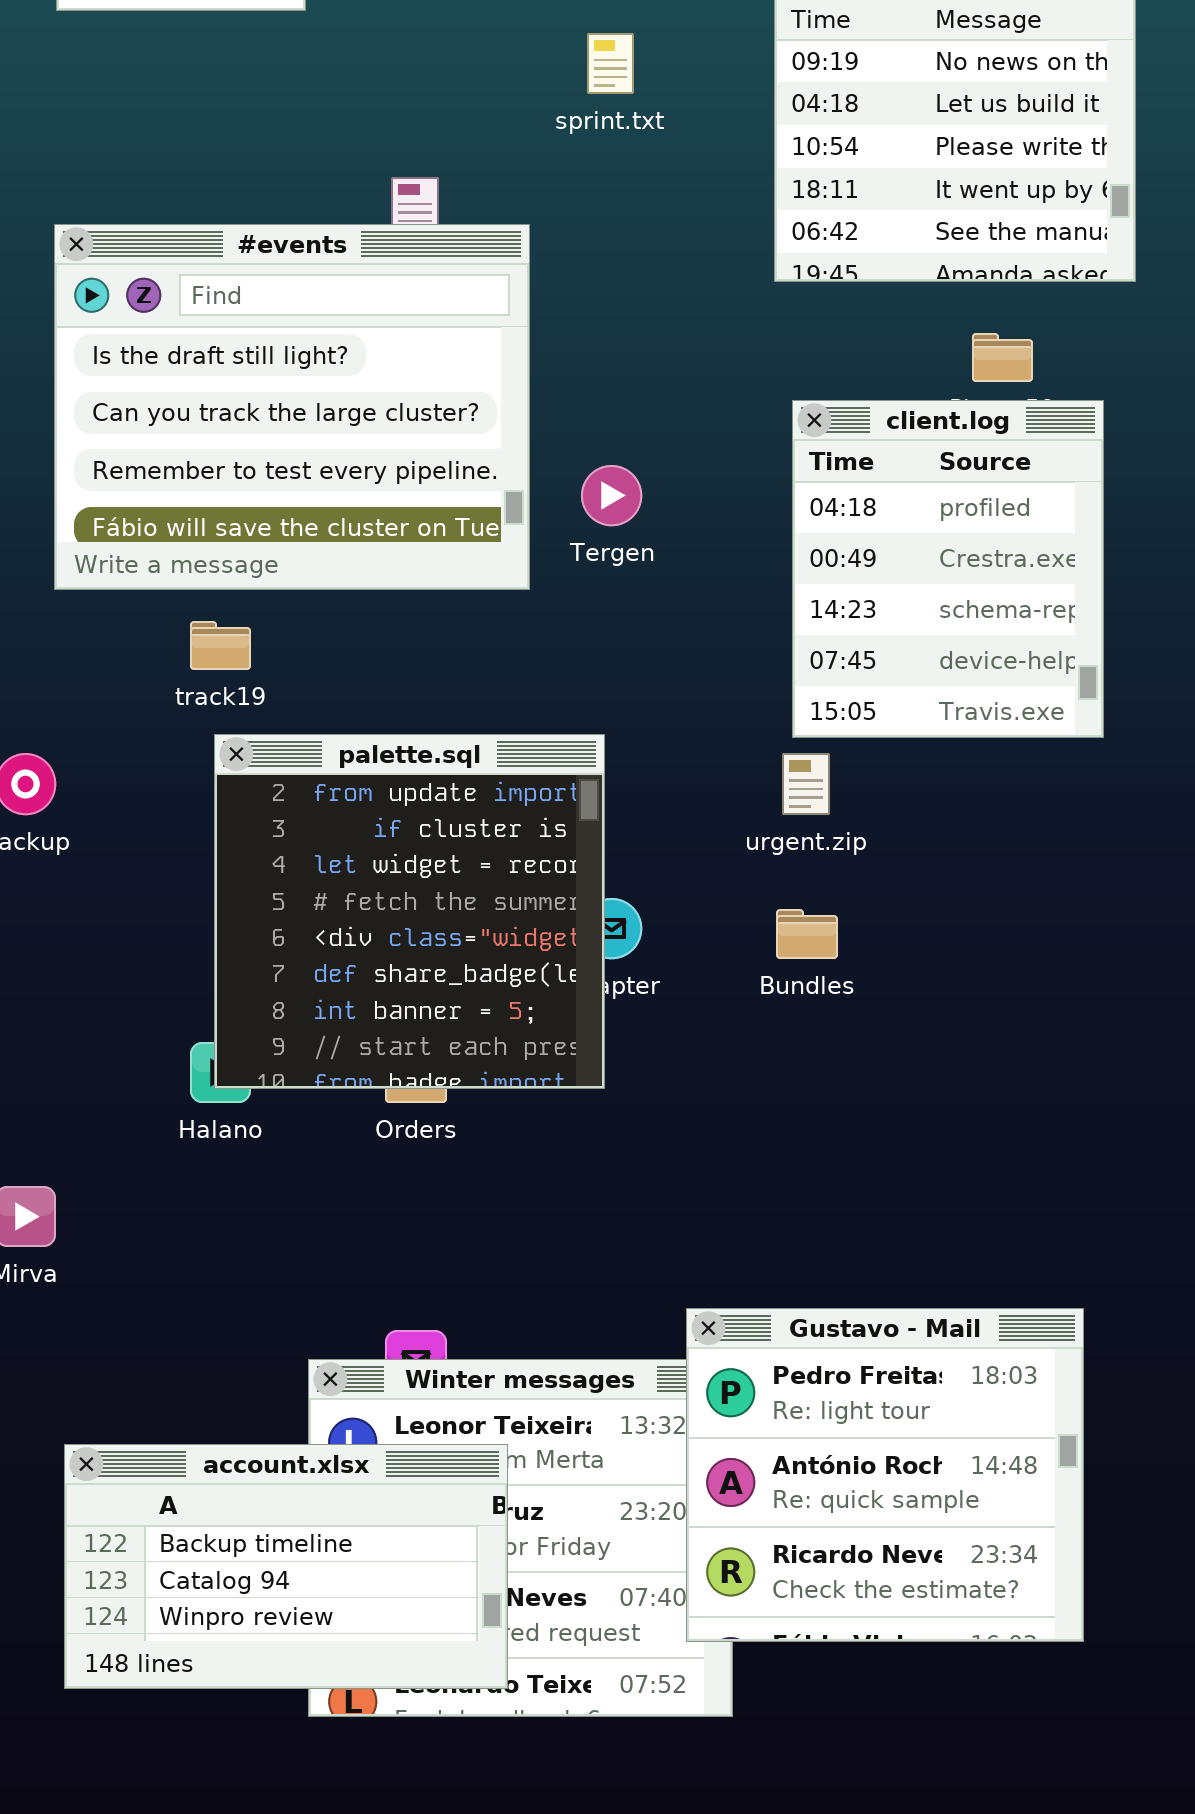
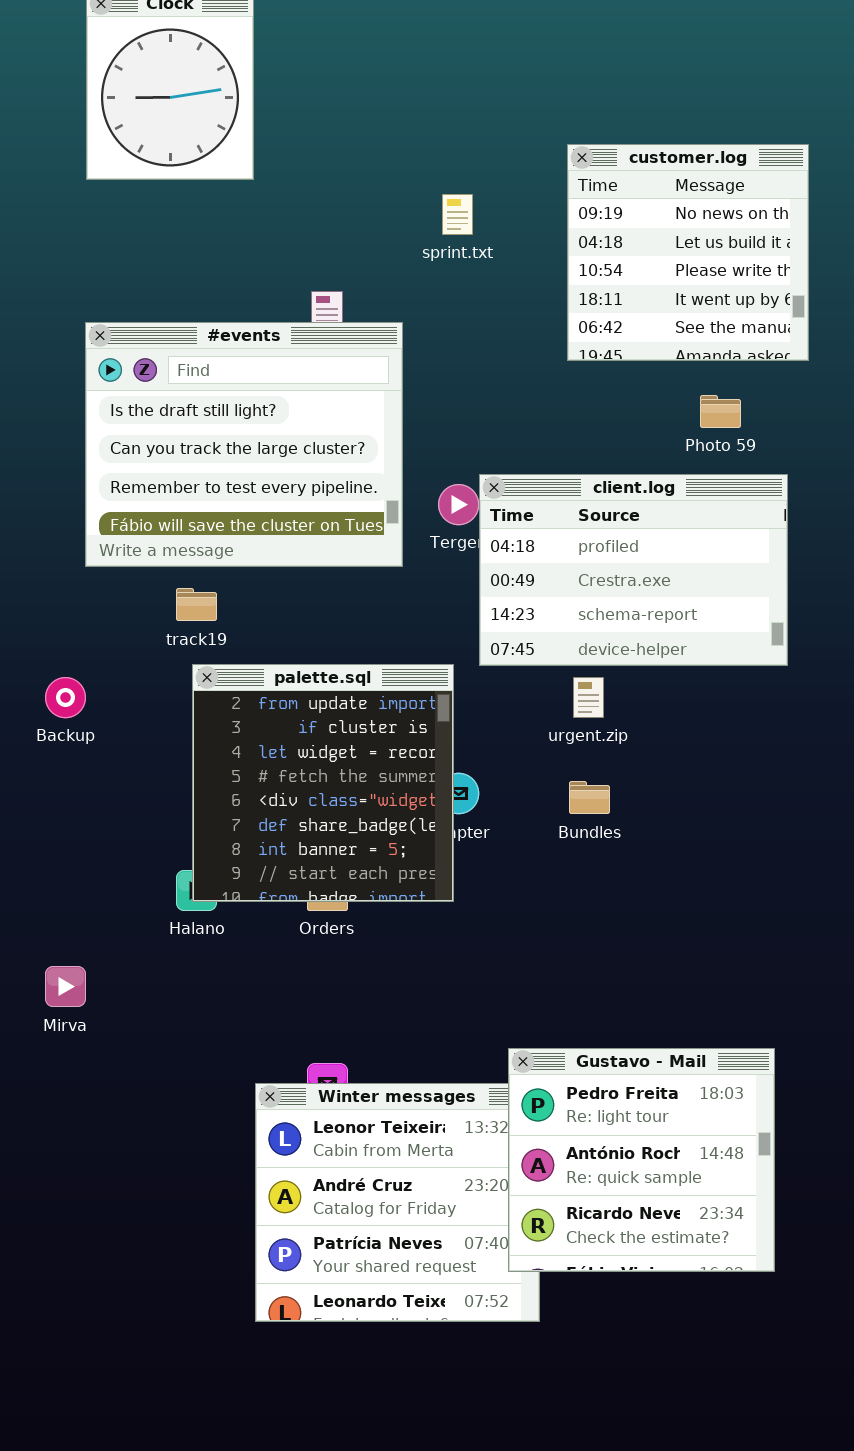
client.log: [792,400,1104,738] -> [479,474,788,666], resized
account.xlsx: [64,1444,508,1689] -> none, closed

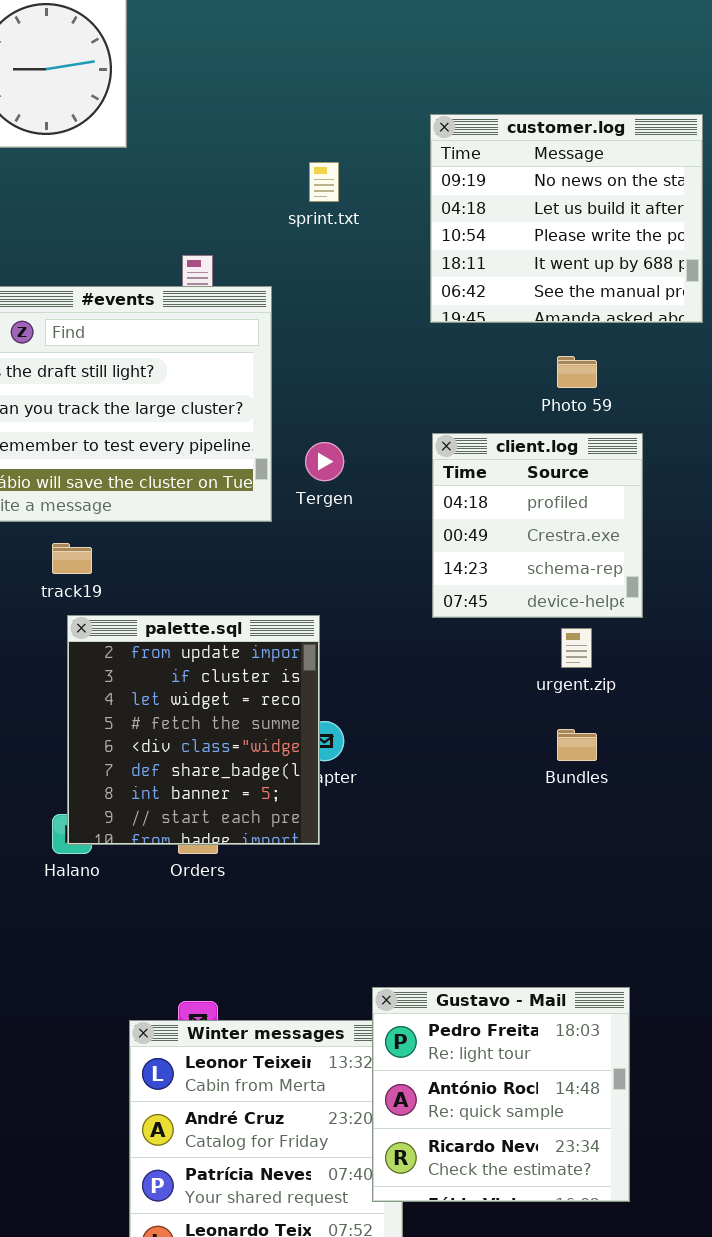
customer.log: [567,144,809,361] -> [430,114,703,323], resized
client.log: [479,474,788,666] -> [432,433,643,618], resized
urgent.zip: [573,677,604,718] -> [561,628,592,668], moved
Bundles: [569,781,610,814] -> [557,729,597,761], moved

